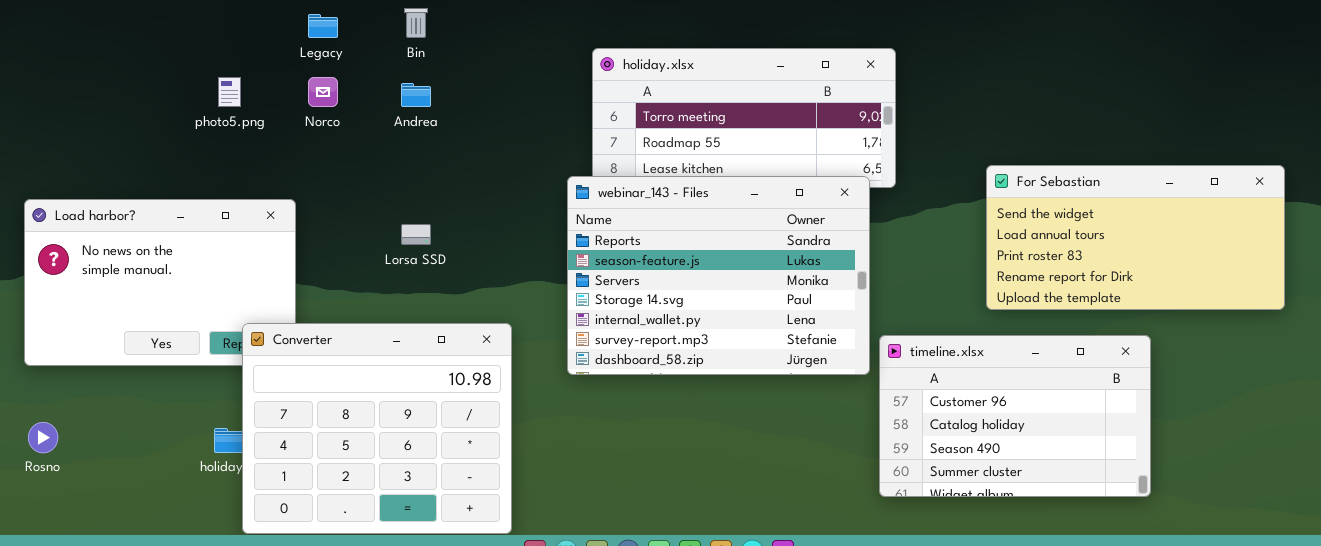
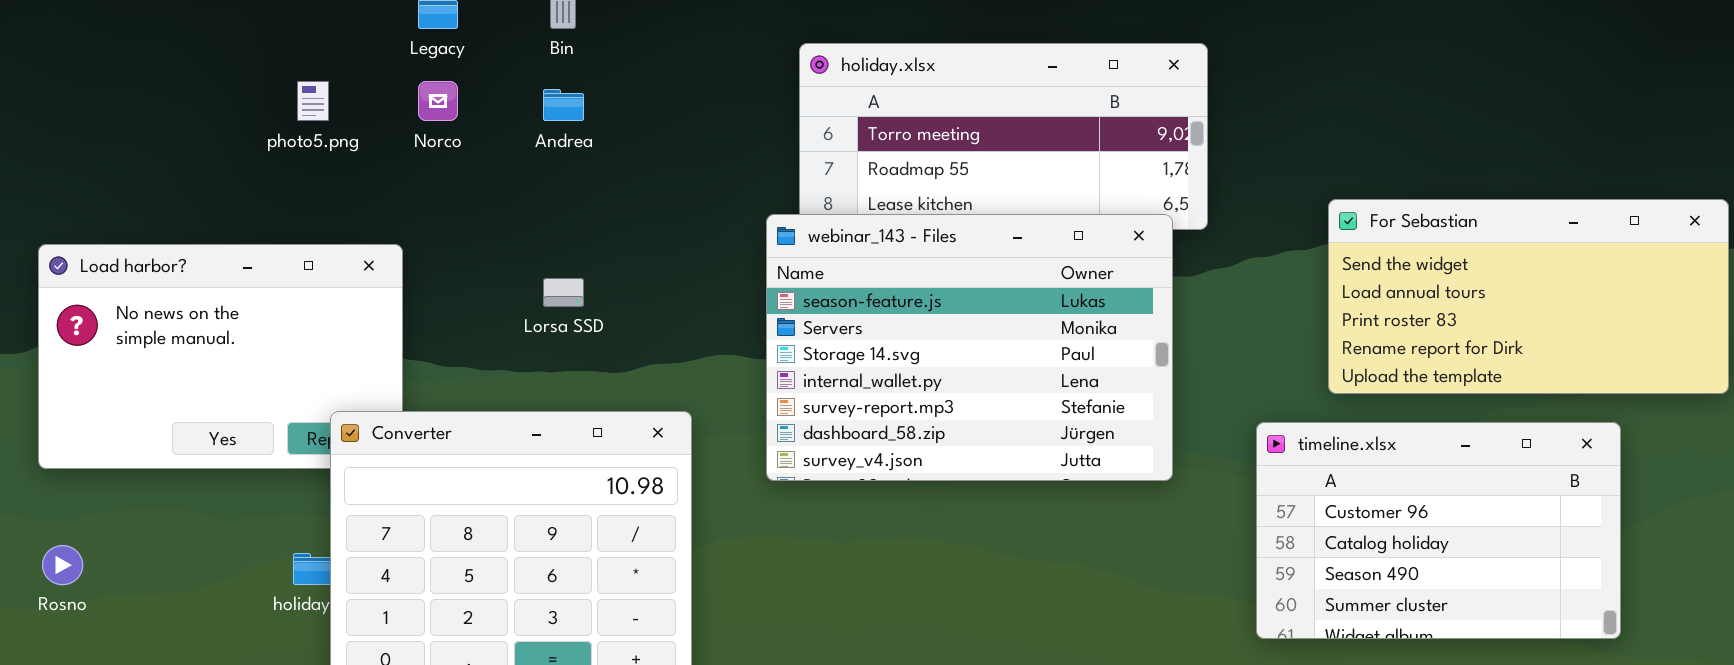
webinar_143 - Files: [567,176,870,375] -> [766,214,1173,481], scrolled down 1 row
timeline.xlsx: [879,335,1151,497] -> [1256,422,1621,639], moved

